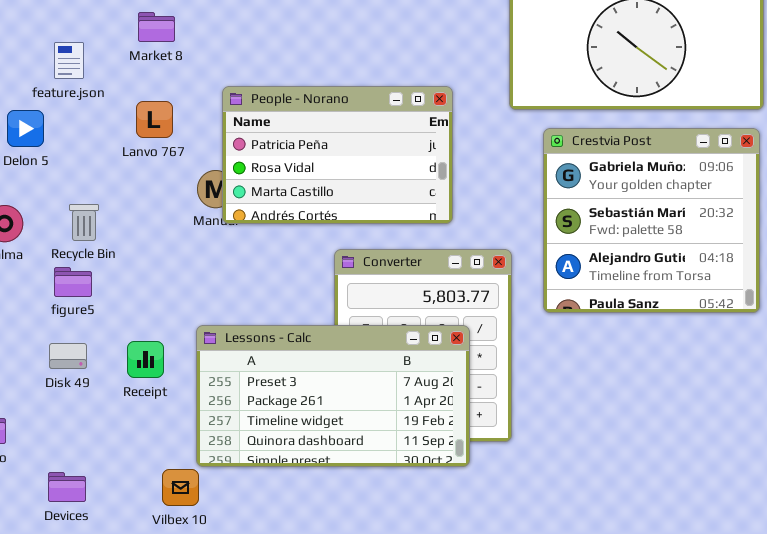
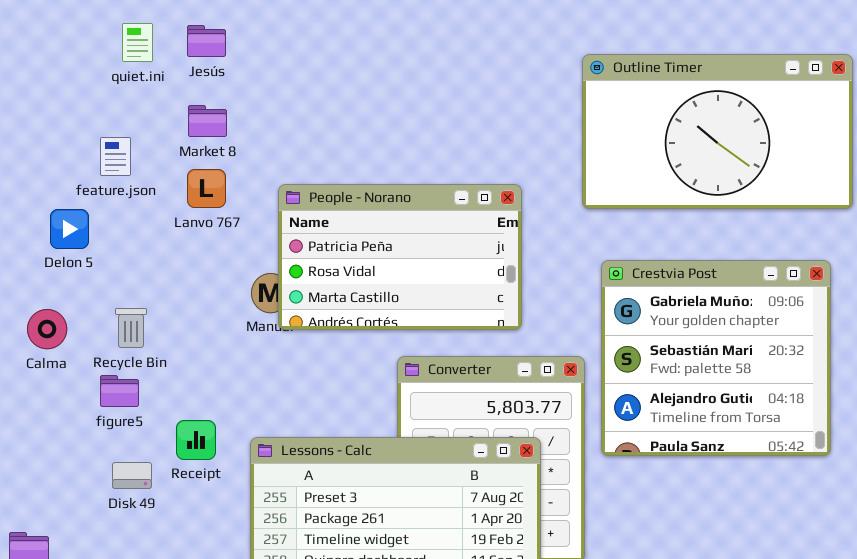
Lanvo 767: [136,101,173,138] -> [187,169,226,208], moved
Crestvia Post: [543,128,760,313] -> [601,260,831,456], moved
Receipt: [127,341,164,378] -> [176,420,216,460], moved
Disk 49: [49,343,87,369] -> [112,462,152,489], moved

